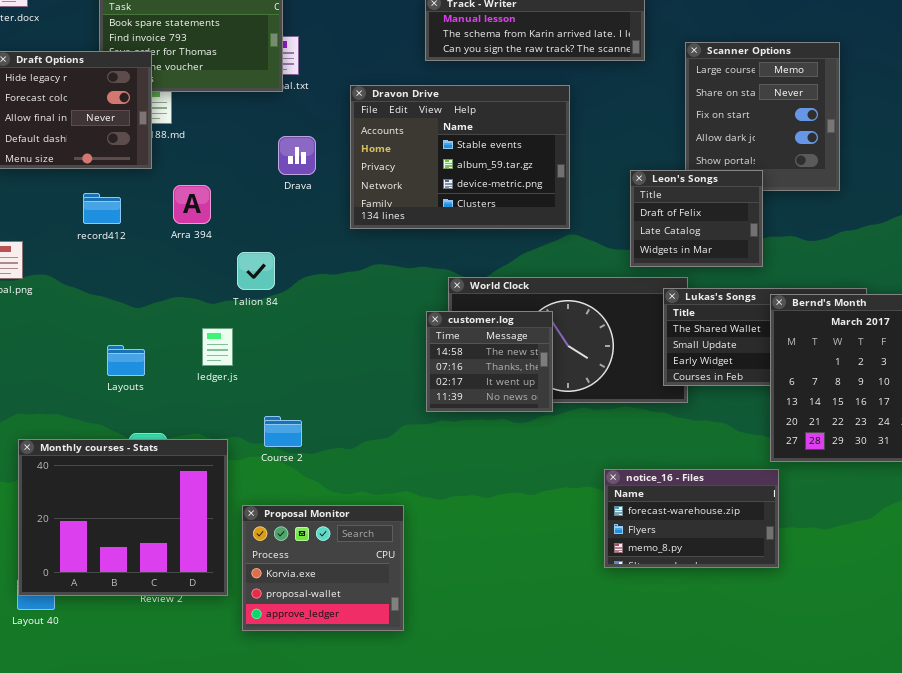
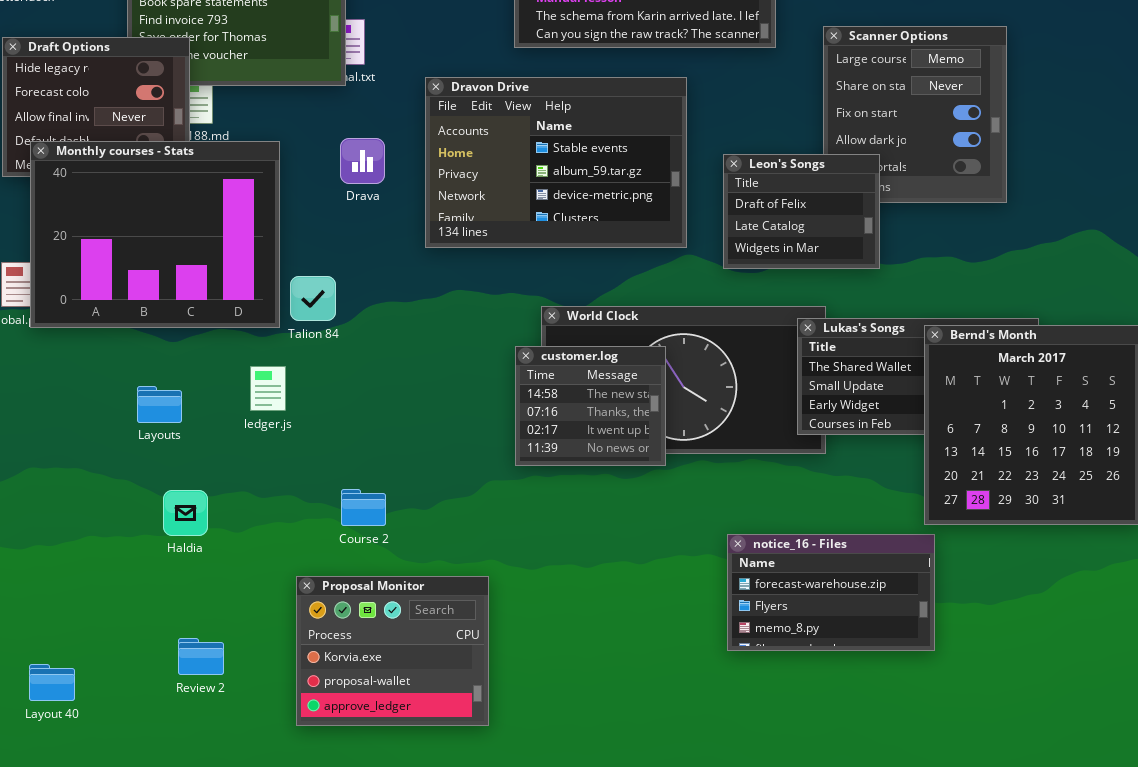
Leon's Songs: [630,170,763,267] -> [723,154,880,269], moved
Course 2: [264,416,302,447] -> [341,489,386,526], moved
Monthly courses - Stats: [18,439,228,596] -> [30,141,280,328], moved

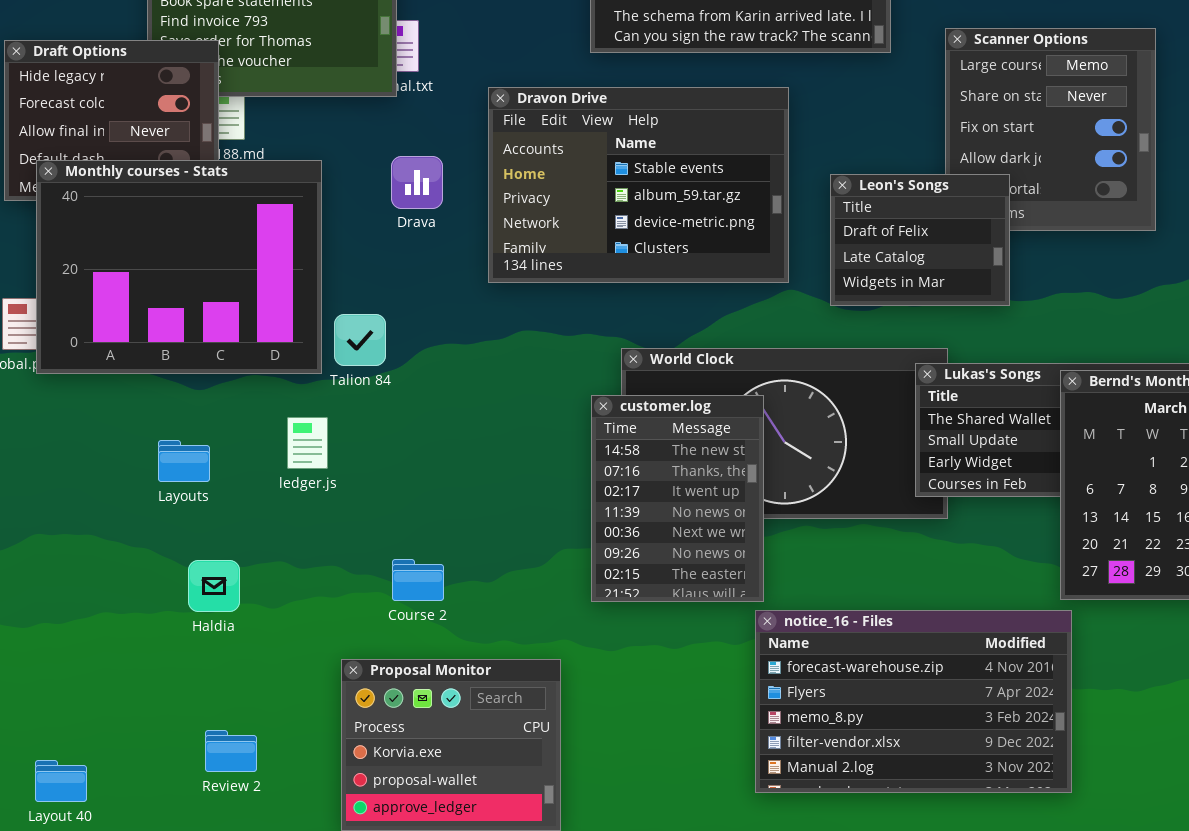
customer.log: [515,346,666,466] -> [591,395,764,602], resized
notice_16 - Files: [727,534,935,651] -> [755,610,1072,793], resized

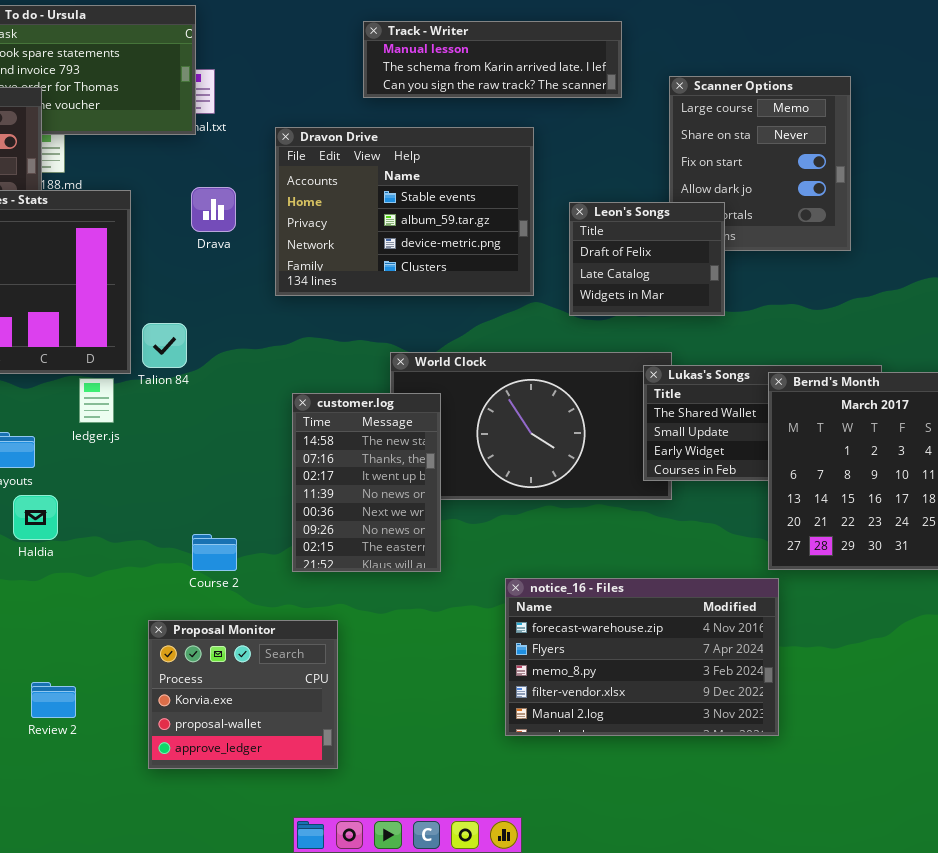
customer.log: [591,395,764,602] -> [292,393,441,572], moved
ledger.js: [287,417,328,469] -> [79,378,114,423], moved
Haldia: [188,560,240,612] -> [13,495,58,540], moved

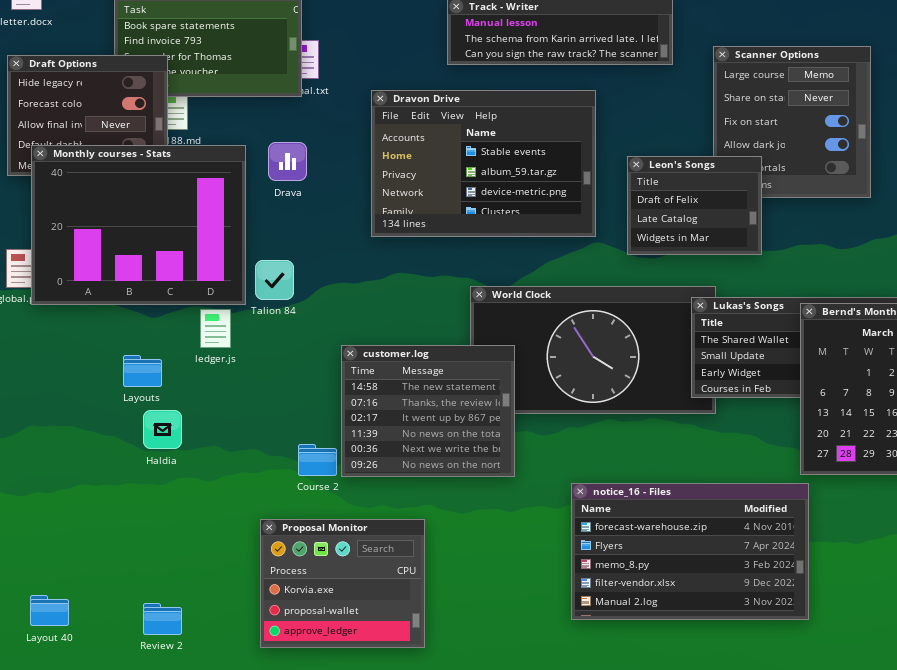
Drava: [191,187,236,232] -> [268,142,307,181], moved
customer.log: [292,393,441,572] -> [341,345,515,477], resized
Review 2: [31,682,76,718] -> [143,603,182,635], moved

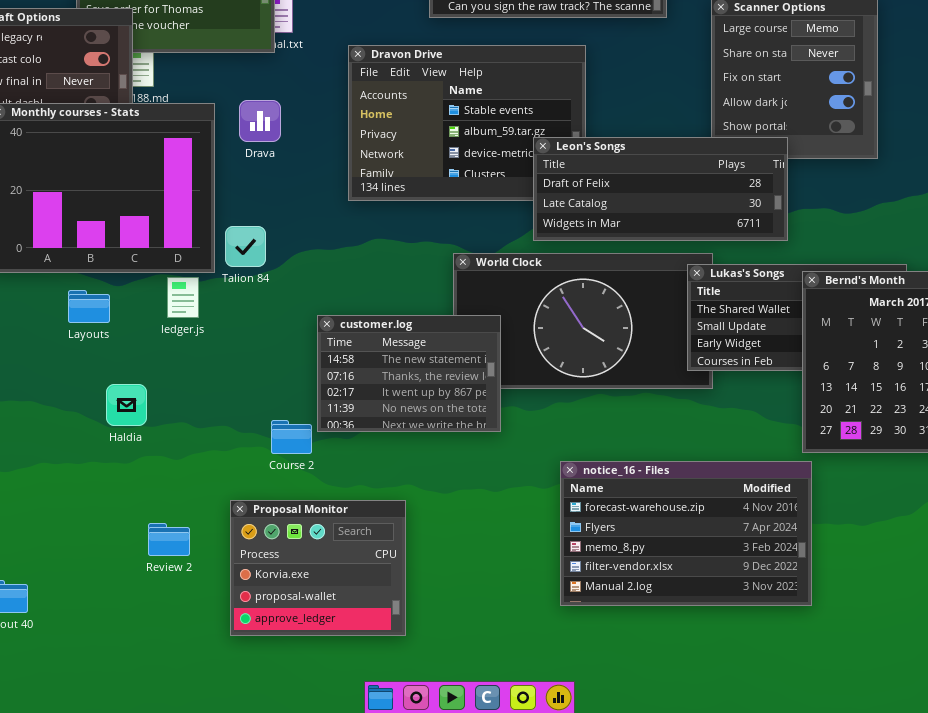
Leon's Songs: [627,156,762,255] -> [533,137,788,241], moved, resized
customer.log: [341,345,515,477] -> [317,315,501,432], resized
Layouts: [123,355,162,387] -> [68,290,110,323], moved
Review 2: [143,603,182,635] -> [148,523,190,556], moved

